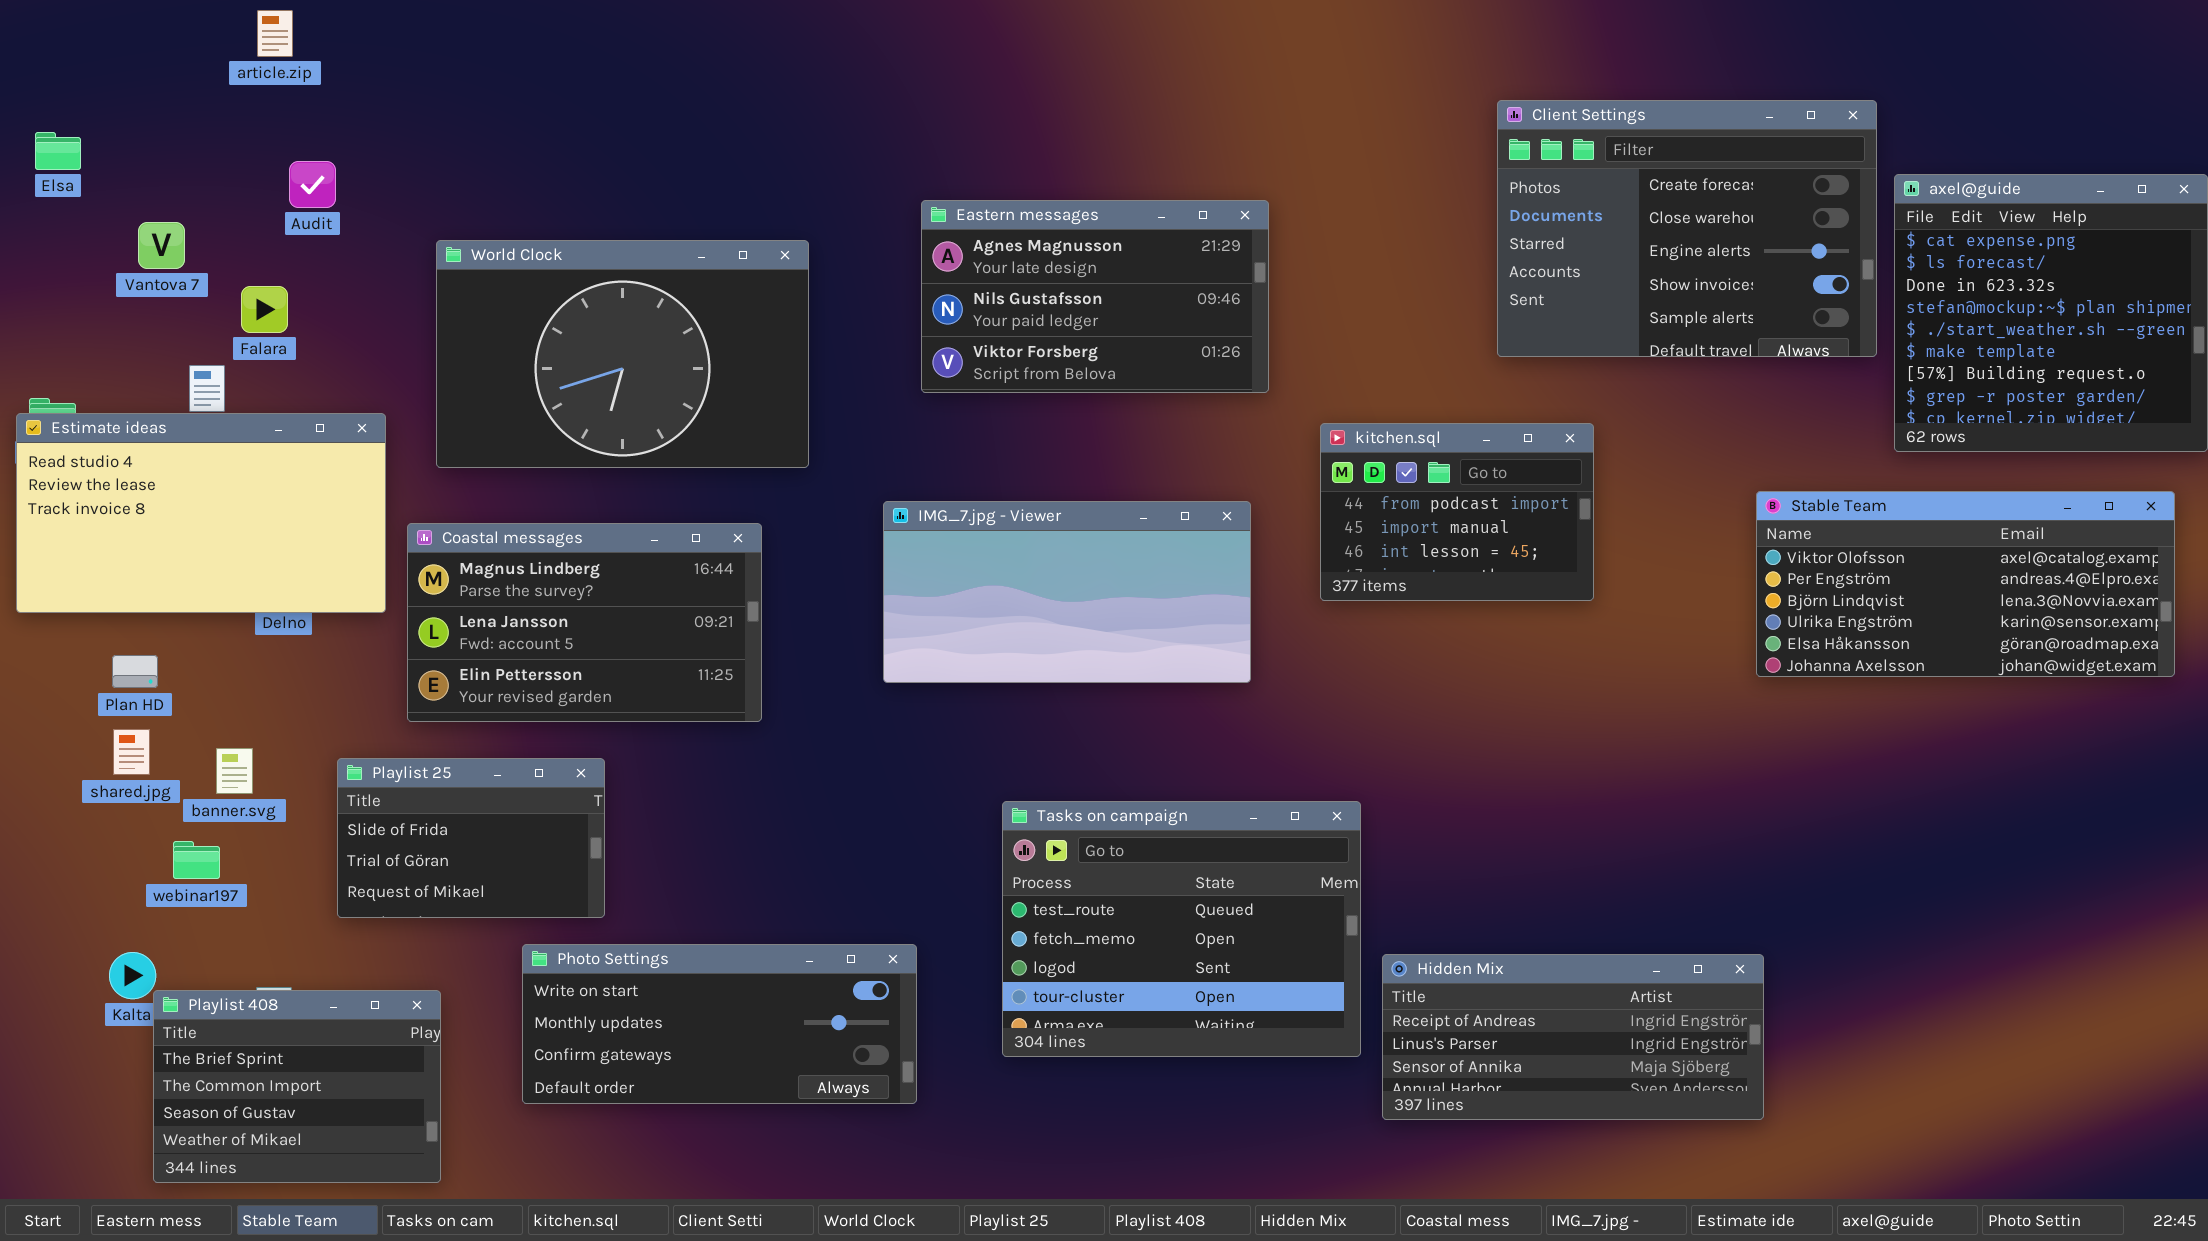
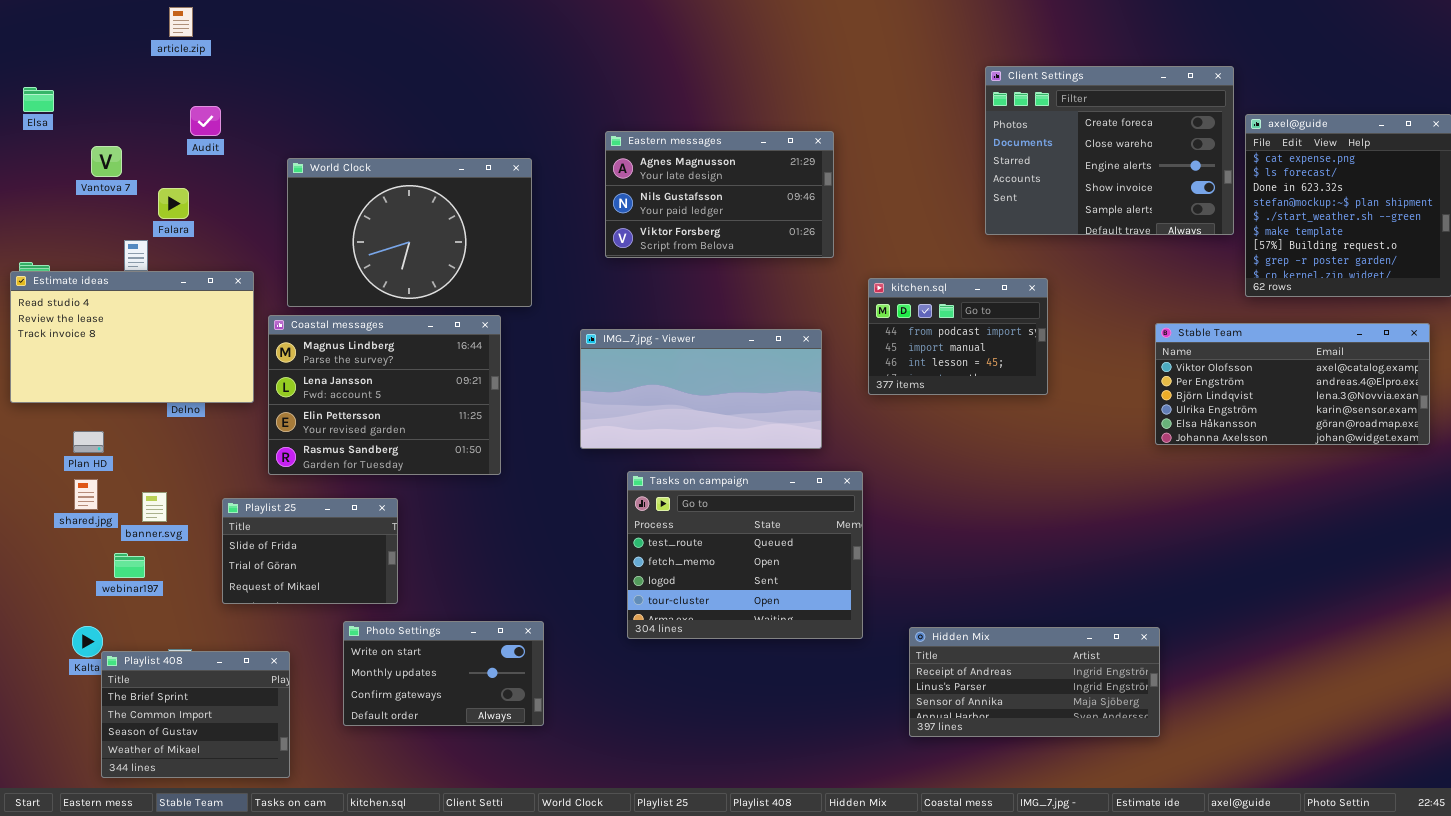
Coastal messages: [407,523,762,722] -> [268,315,501,475], resized
Tasks on campaign: [1002,801,1361,1057] -> [627,471,863,639], moved
Photo Settings: [522,944,917,1104] -> [343,621,544,726], resized

